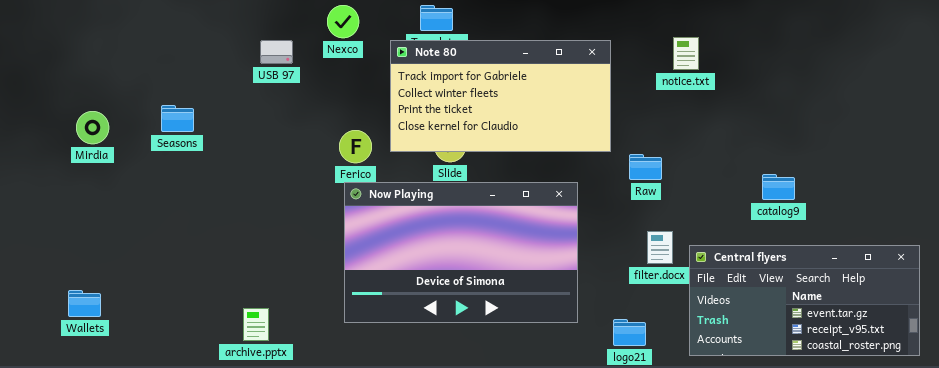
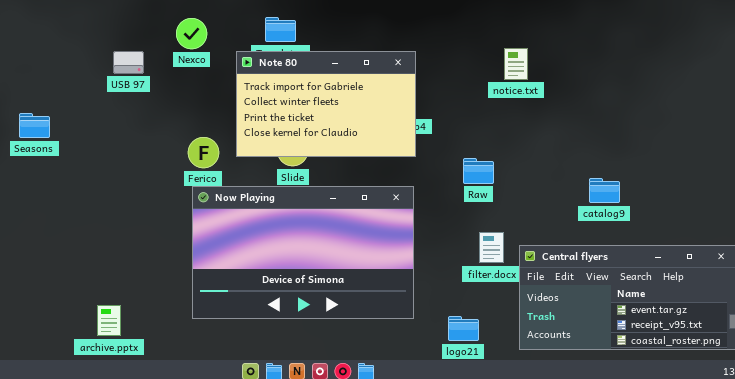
Note 80: [390,40,611,152] -> [236,51,416,157], resized

